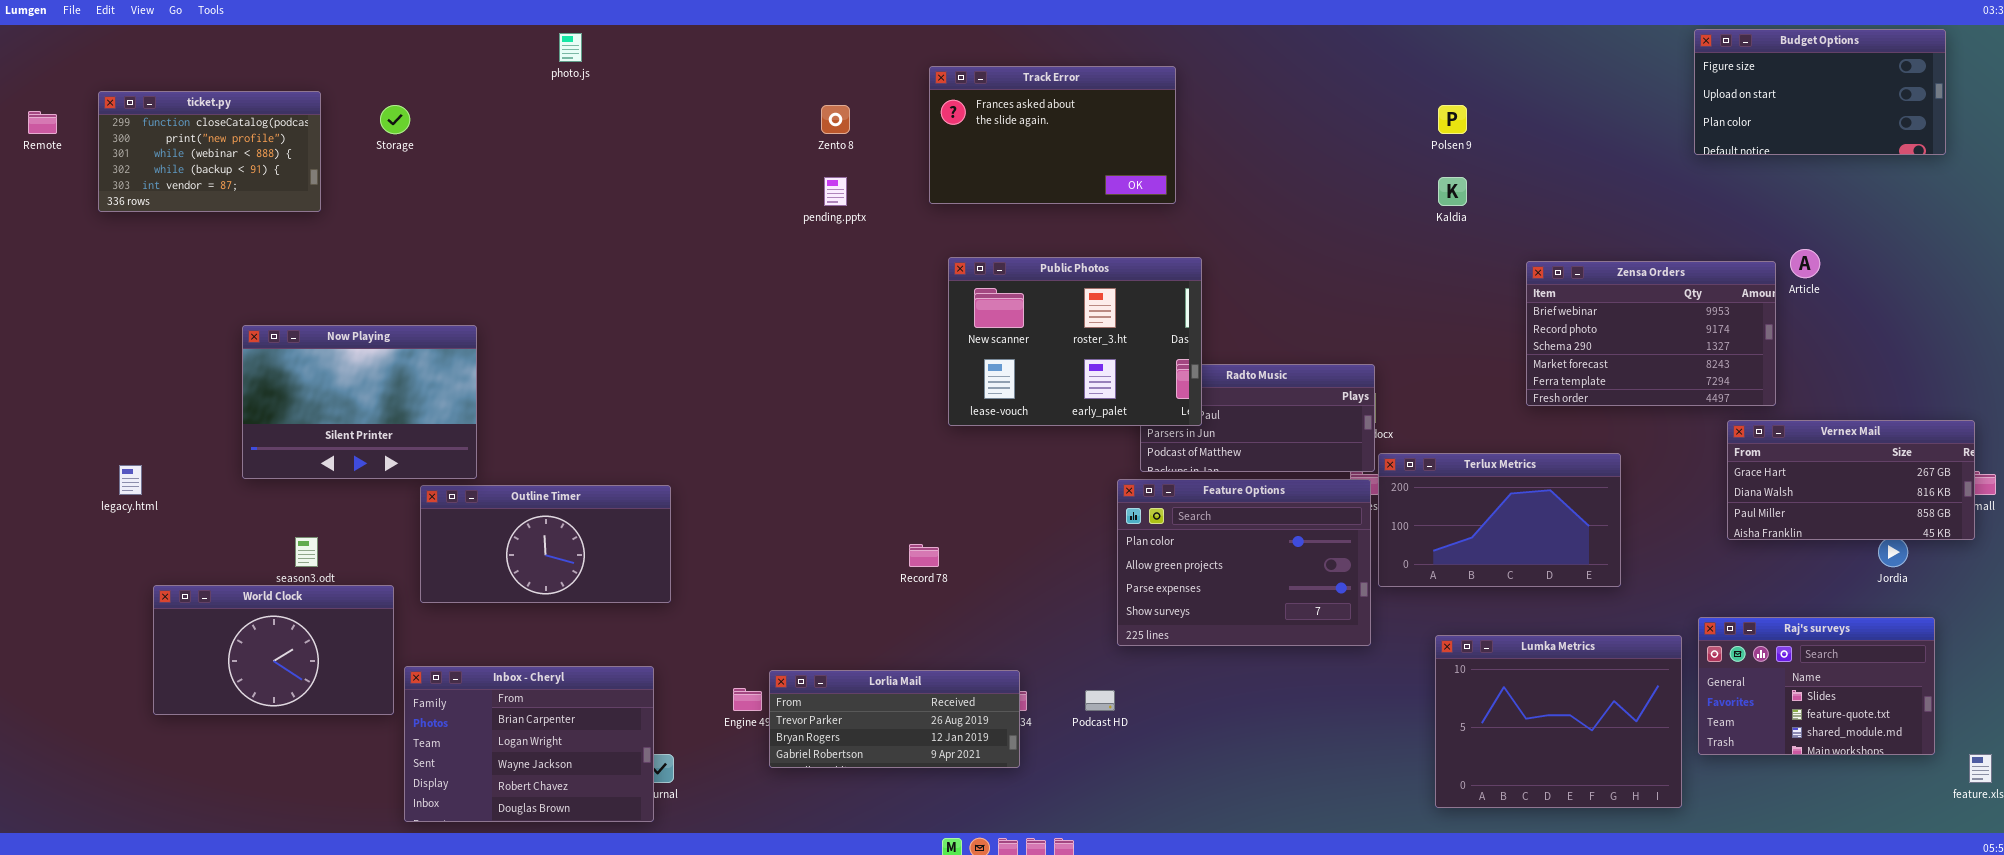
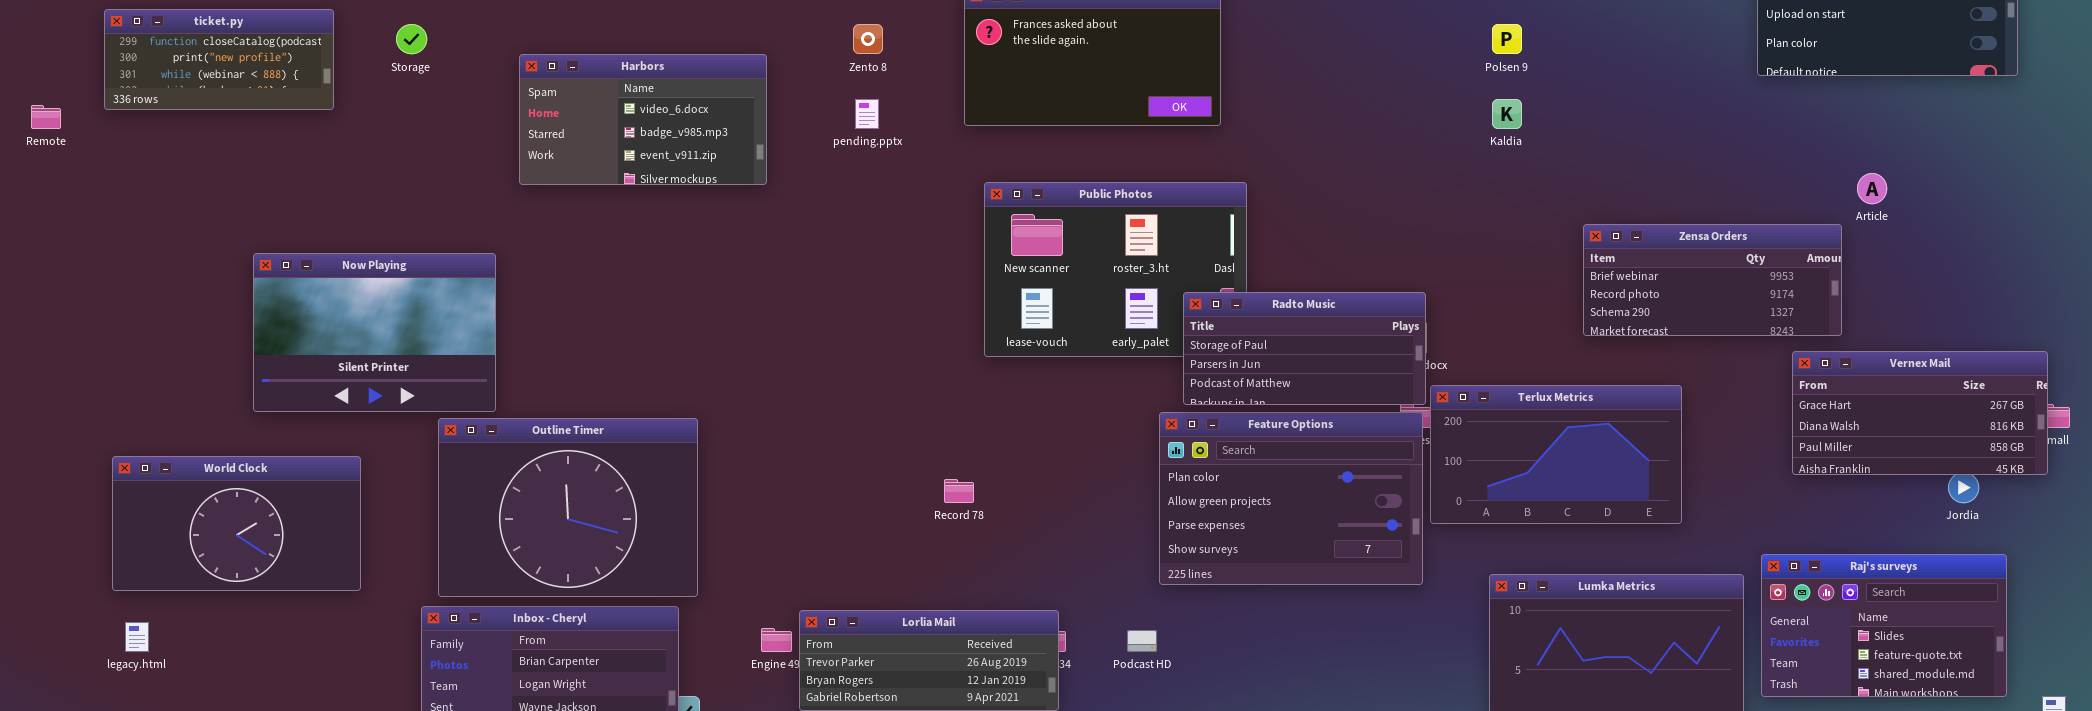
ticket.py: [98,91,321,212] -> [104,9,334,110], resized
Remote: [28,111,57,134] -> [31,105,61,129], moved
Harbors: none -> [519,54,767,185], opened
Zensa Orders: [1526,261,1776,406] -> [1583,224,1842,336], resized
Radto Music: [1140,364,1375,472] -> [1183,292,1426,405], raised
legacy.html: [119,465,142,495] -> [125,622,149,652], moved
Outline Timer: [420,485,671,603] -> [438,418,698,597], resized
World Clock: [153,585,394,715] -> [112,456,361,591], moved

